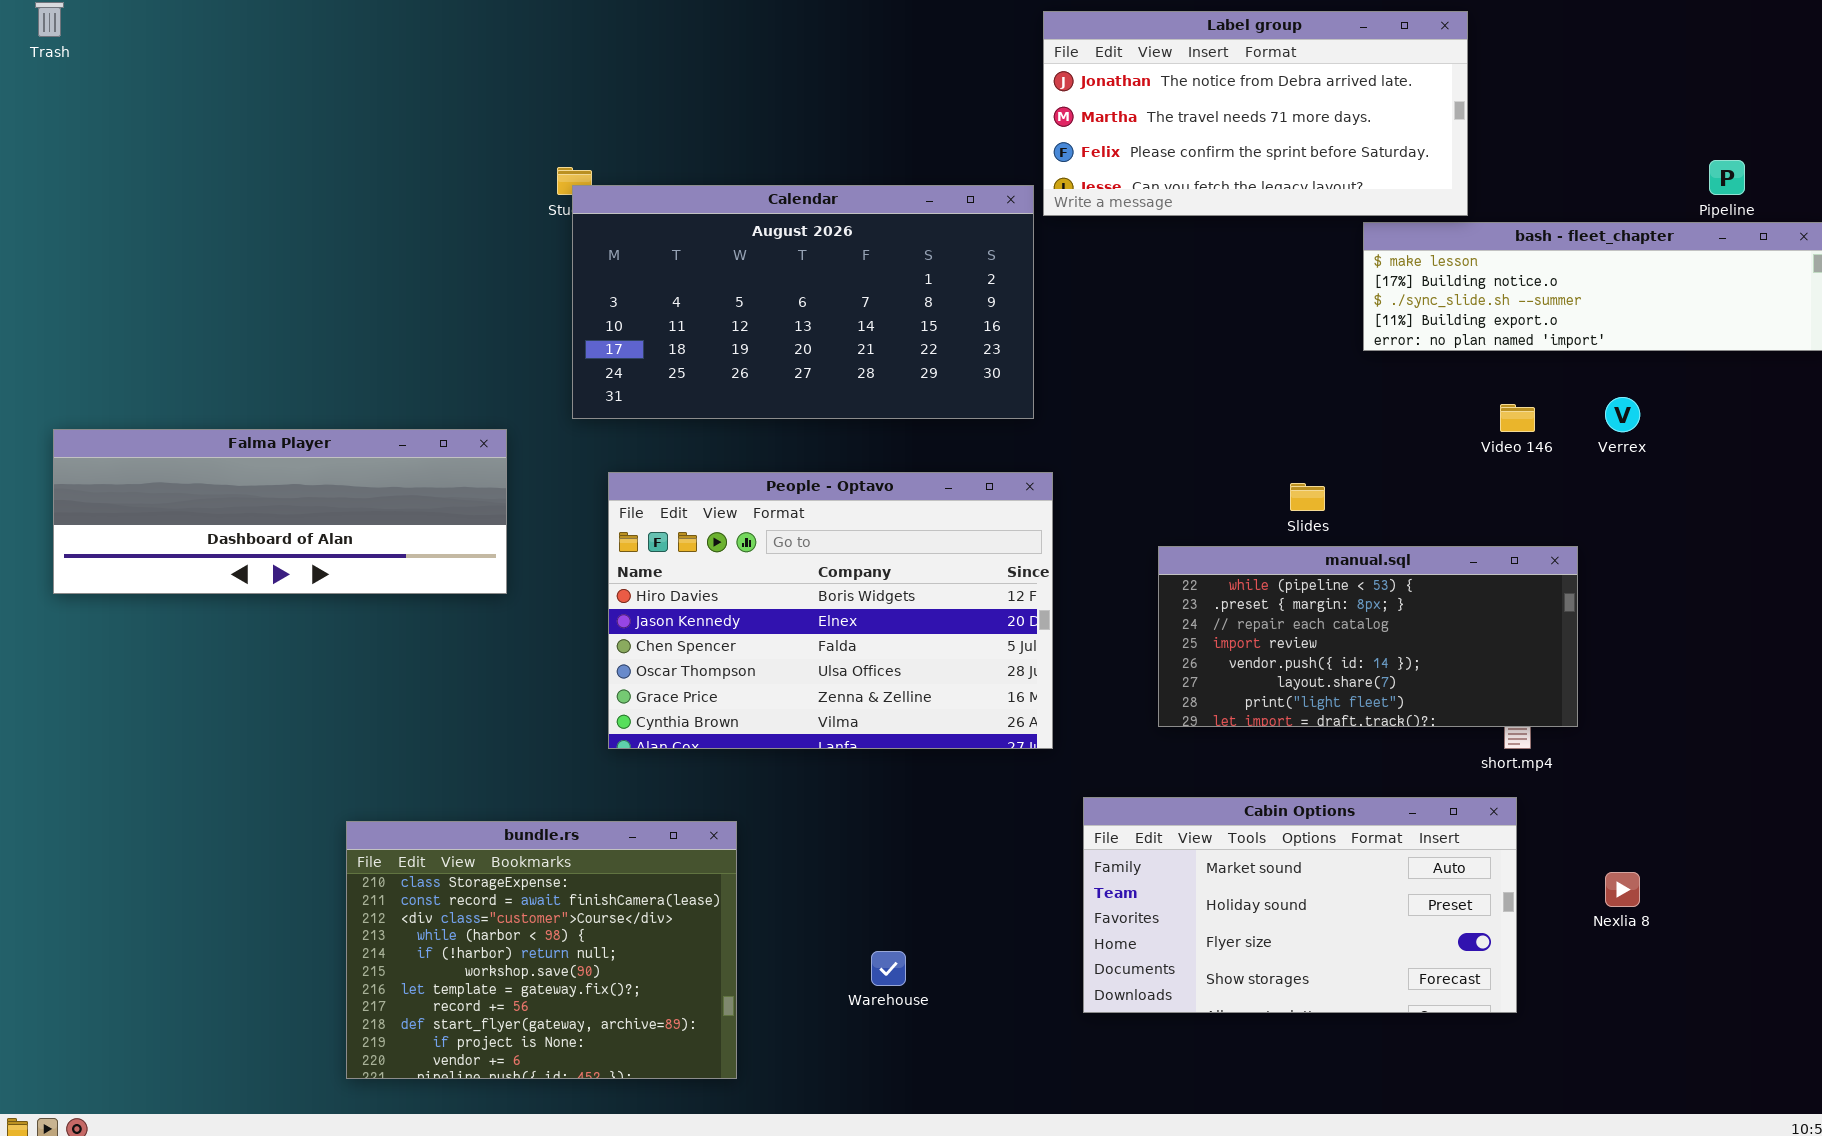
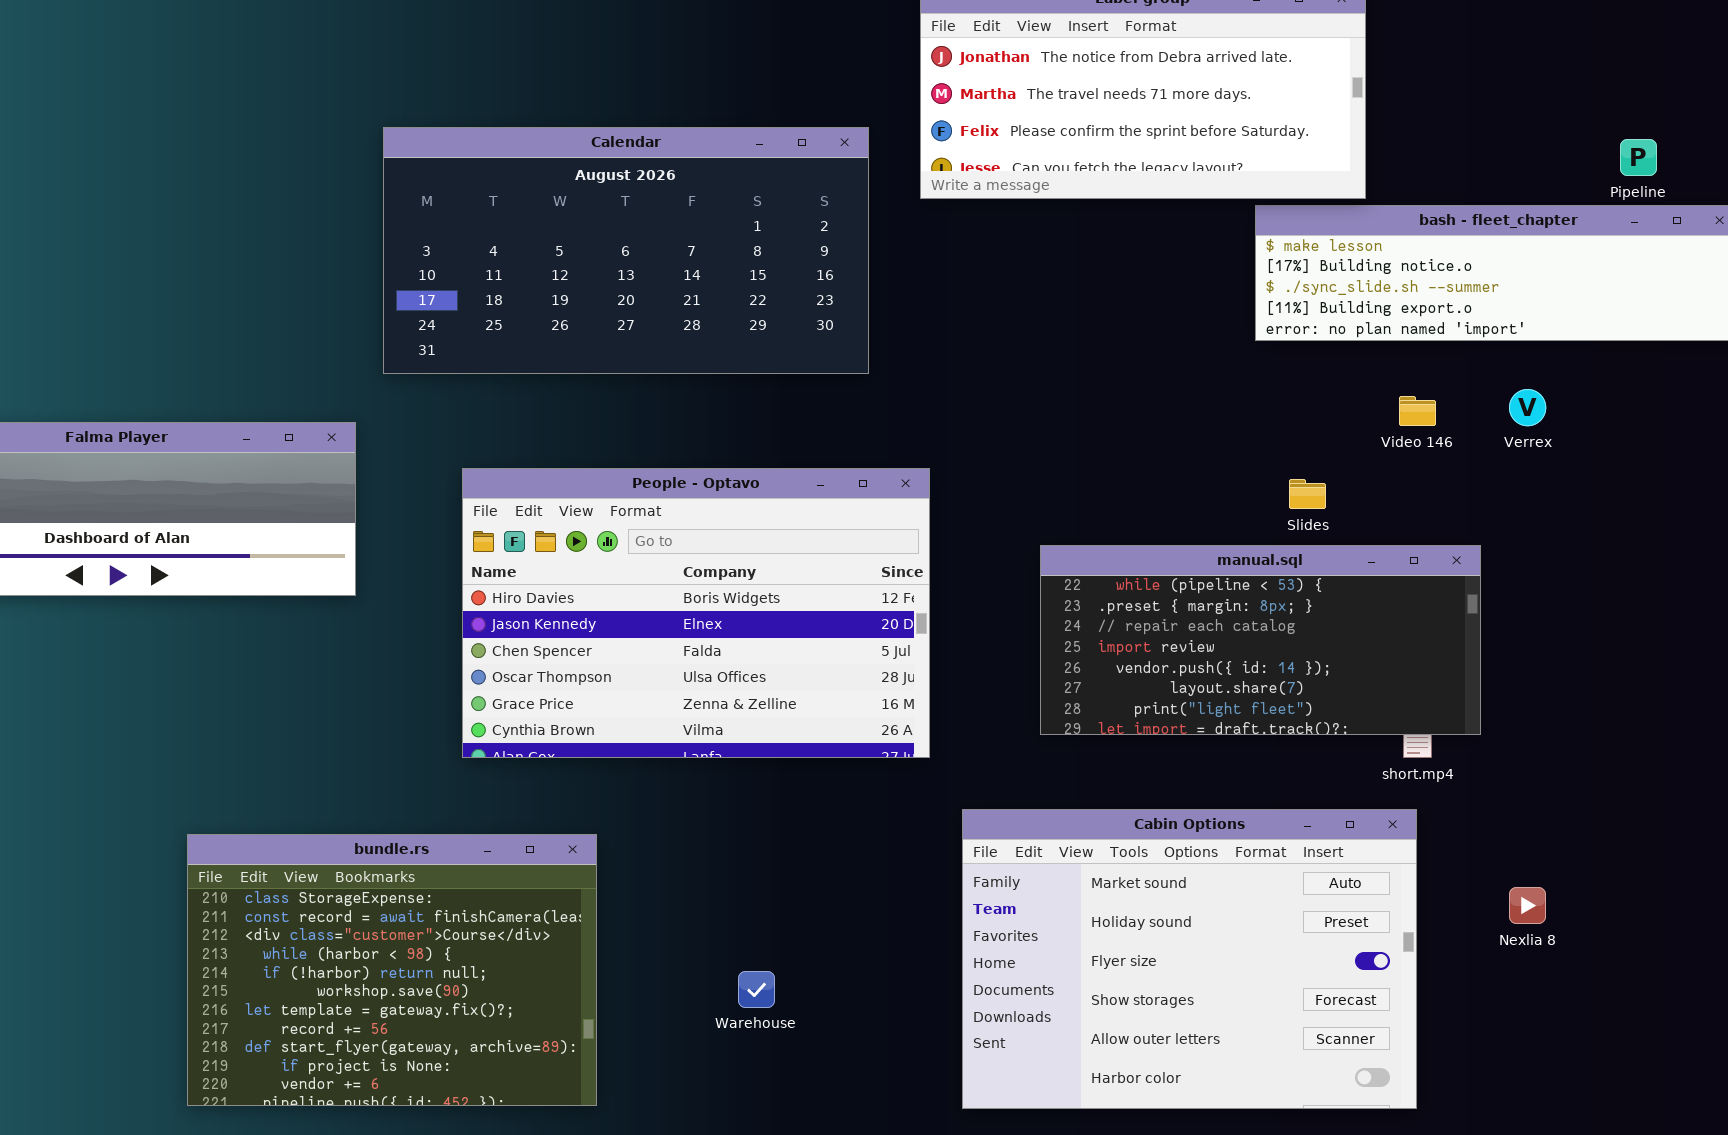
Calendar: [572,185,1034,419] -> [383,127,869,374], moved
Slides: [1290,483,1325,511] -> [1289,479,1326,509], moved
Cabin Options: [1083,797,1517,1013] -> [962,809,1417,1109], resized

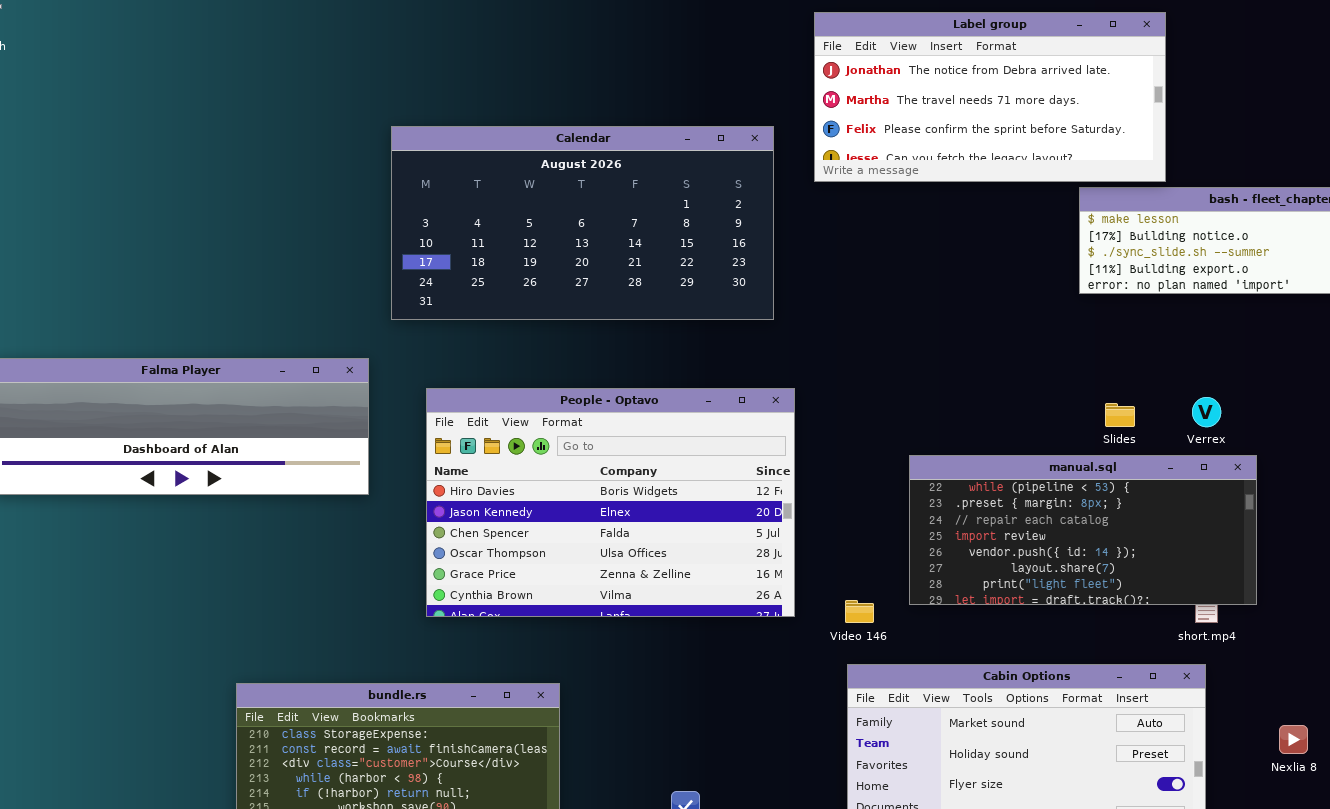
Verrex: [1509,389,1546,426] -> [1192,397,1221,427], moved
Video 146: [1399,396,1436,426] -> [845,600,874,623], moved
People - Optavo: [462,468,930,758] -> [426,388,795,617], moved

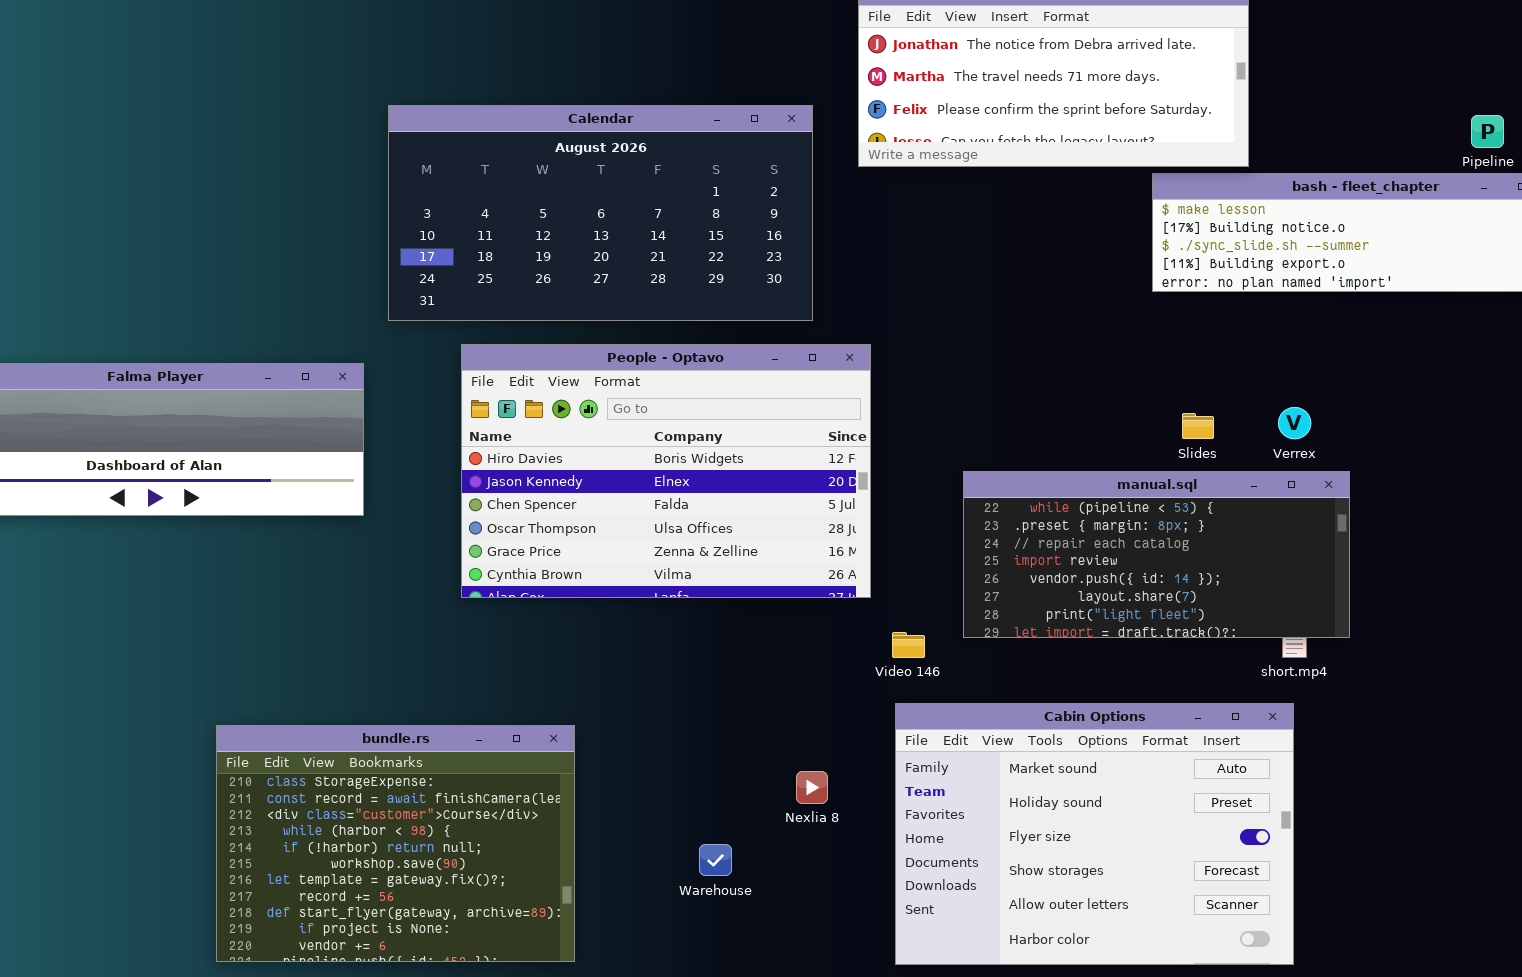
People - Optavo: [426,388,795,617] -> [461,344,871,598], moved
Nexlia 8: [1279,725,1308,754] -> [796,771,828,804], moved

